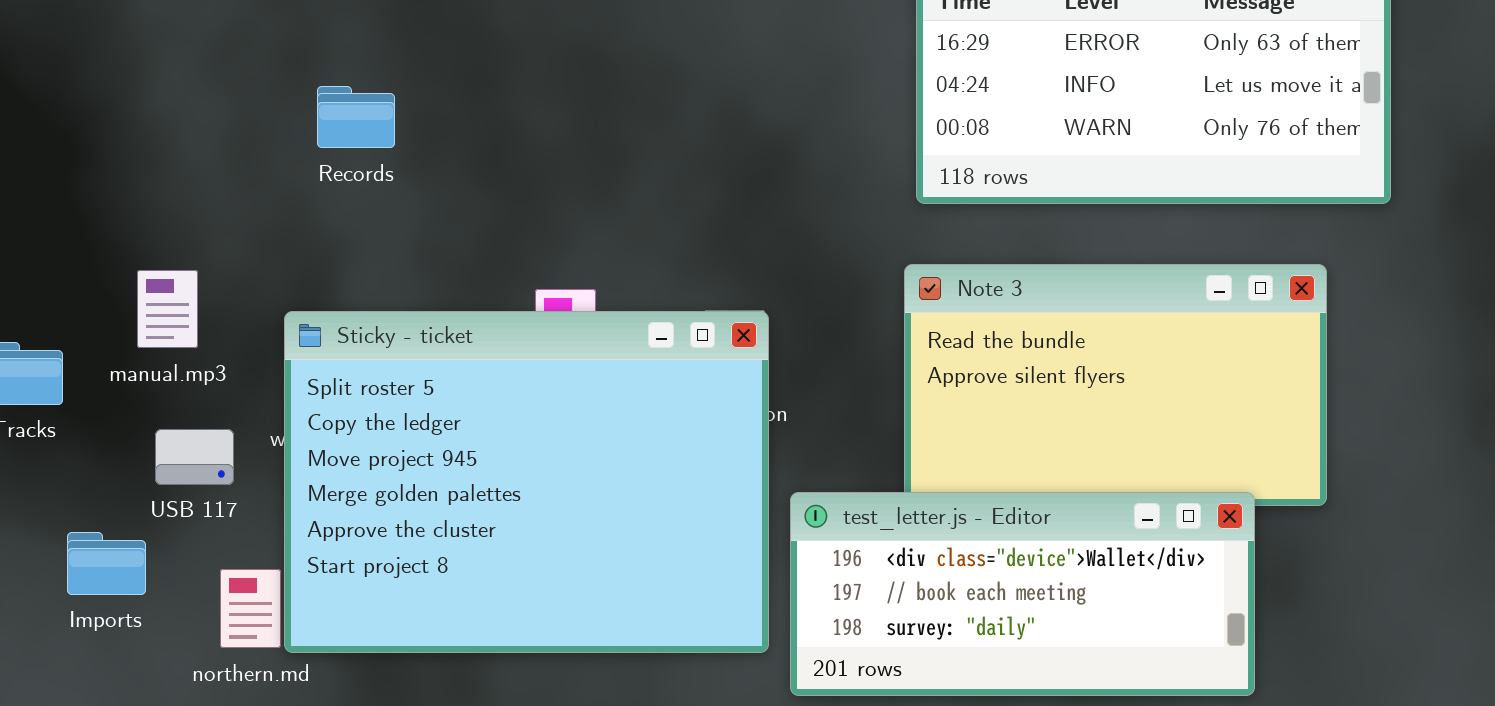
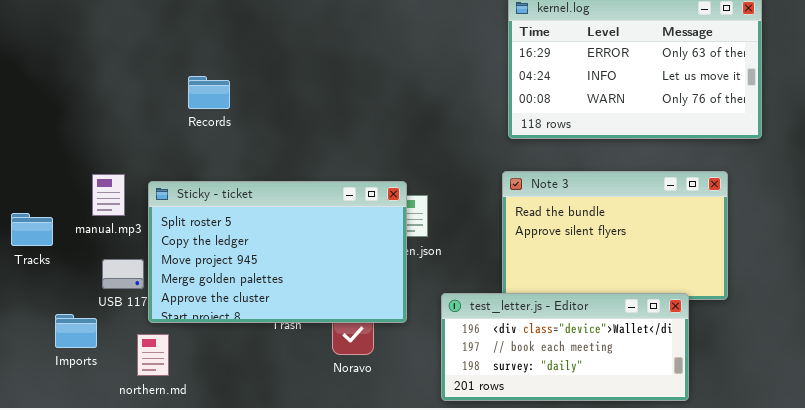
Sticky - ticket: [284,311,769,653] -> [148,181,407,323], moved, resized

